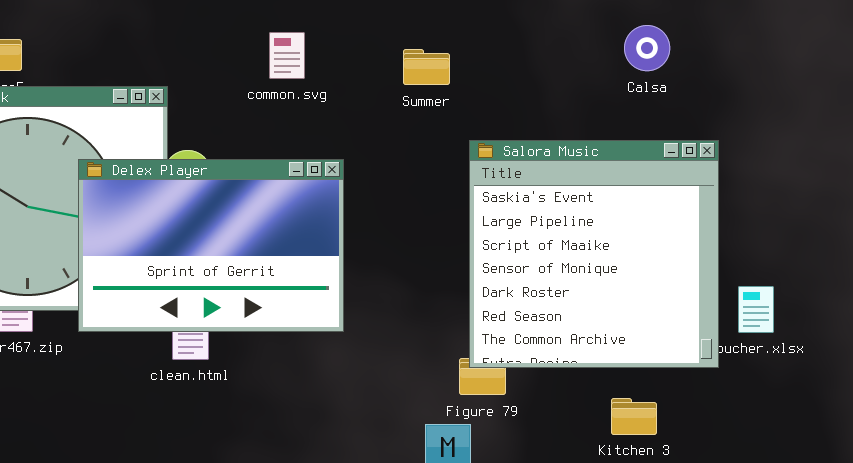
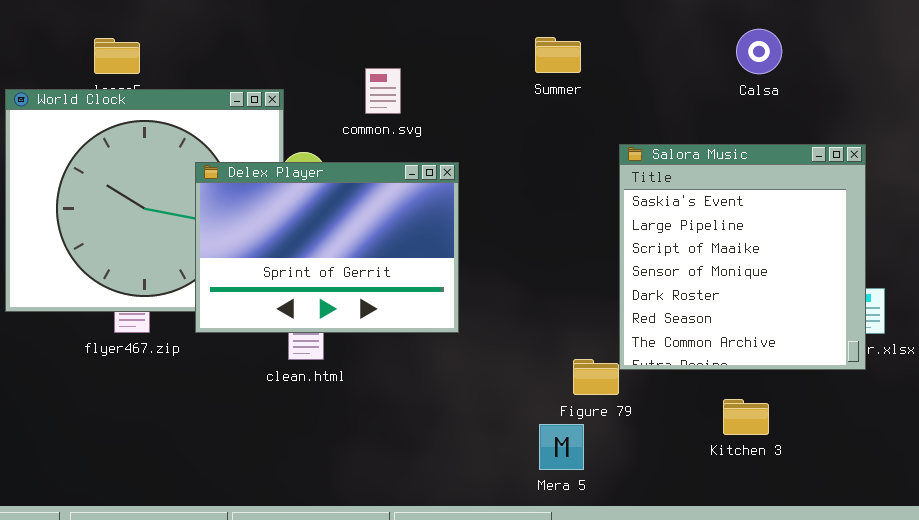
common.svg: [269,32,305,79] -> [365,68,401,114], moved
Summer: [403,49,450,85] -> [535,37,581,73], moved
Salora Music: [469,140,719,368] -> [619,144,866,370], moved

